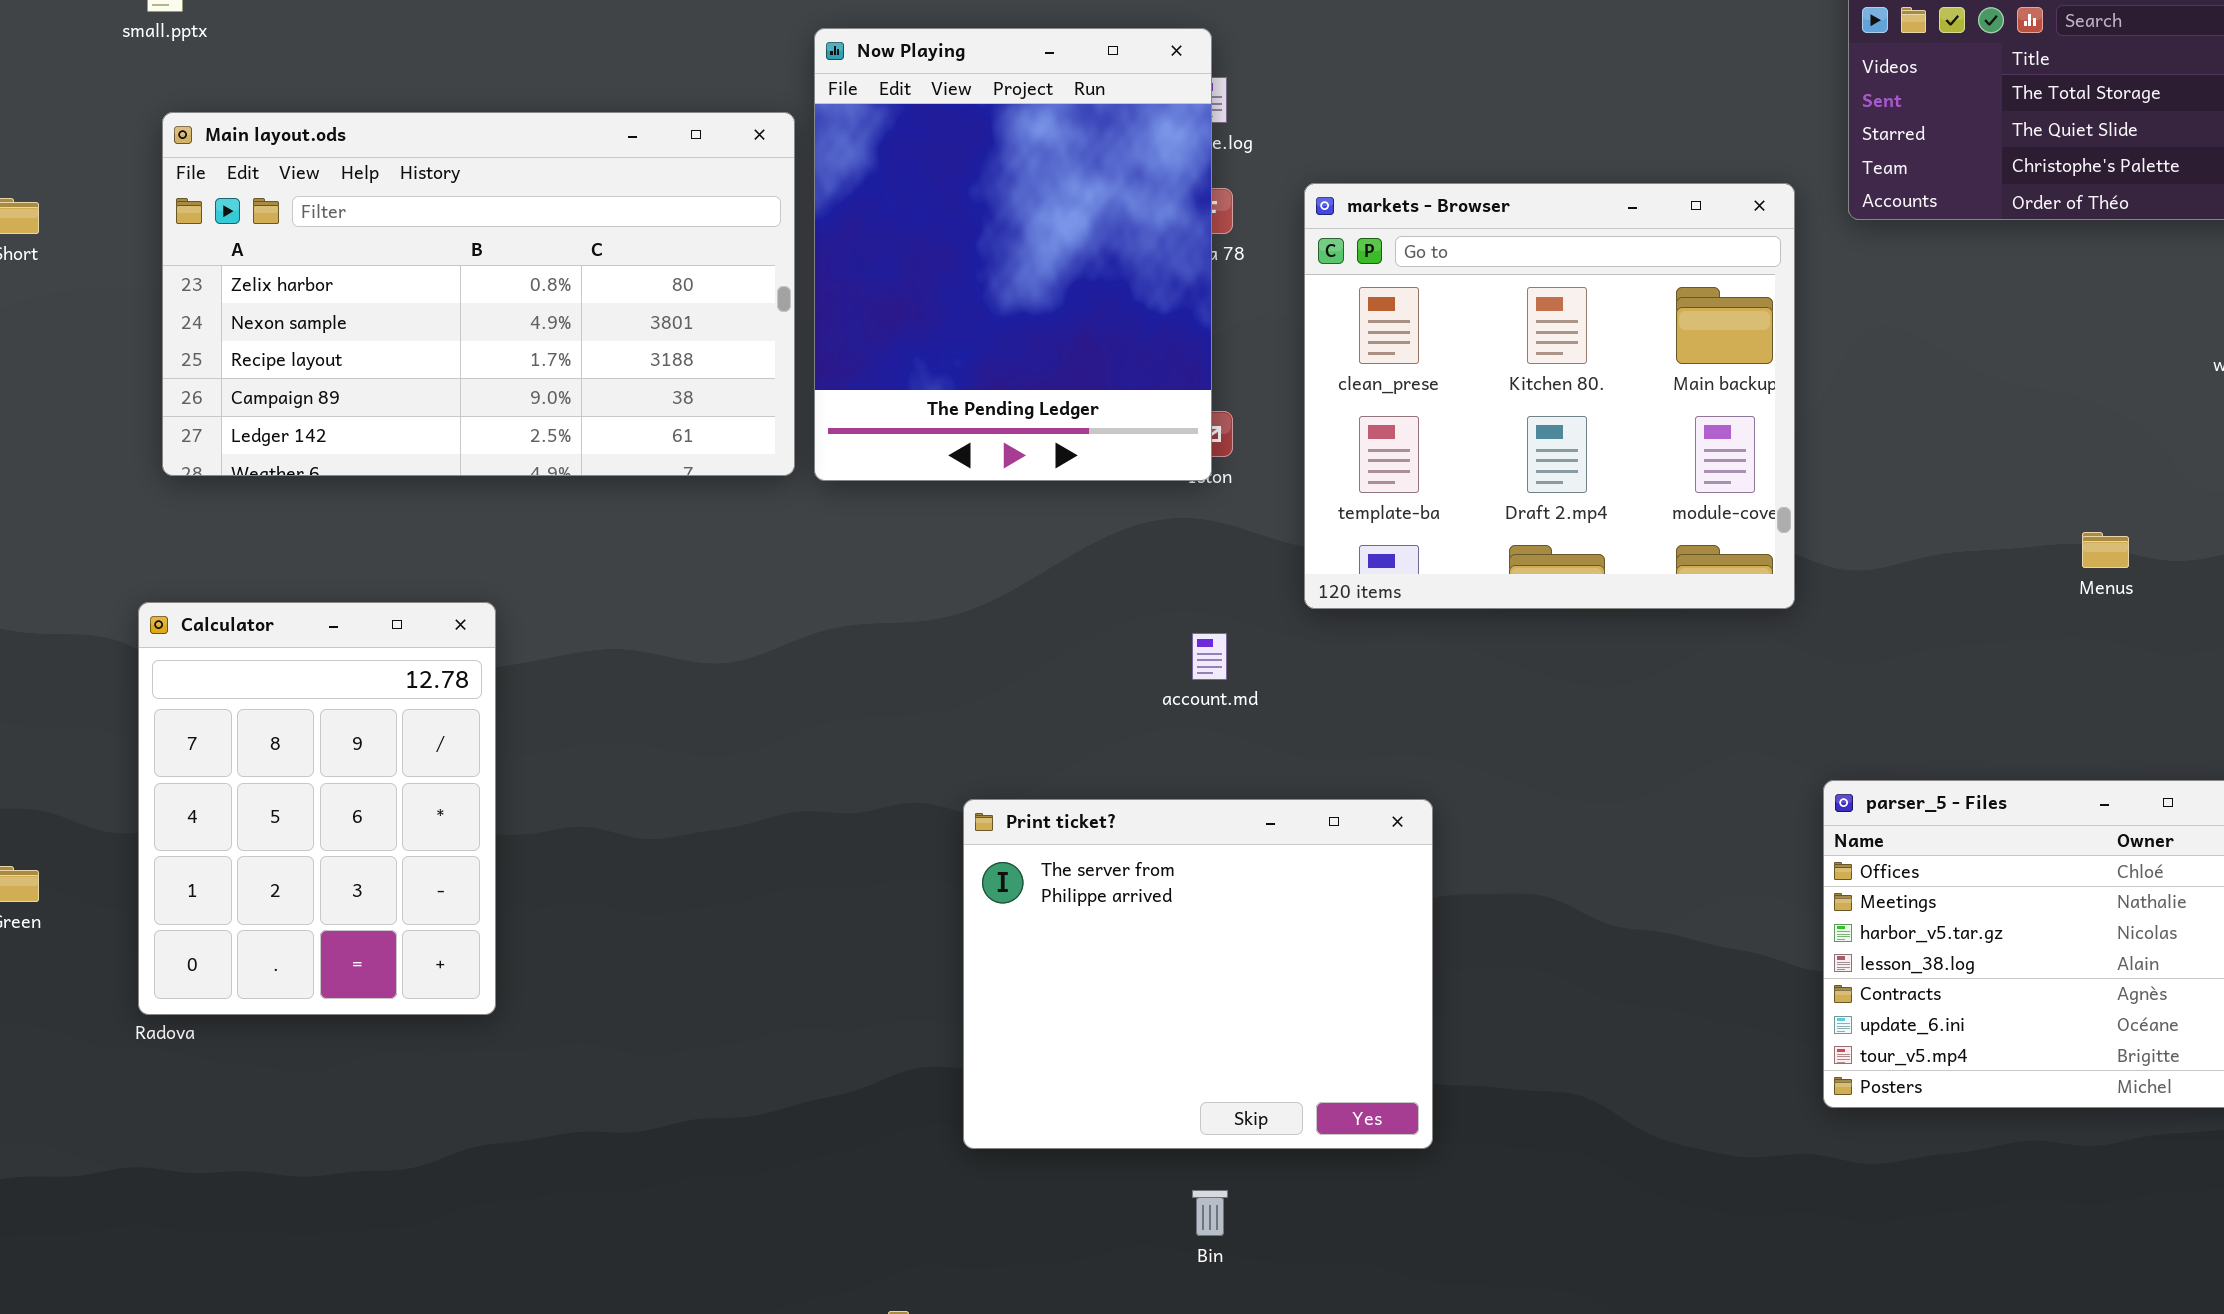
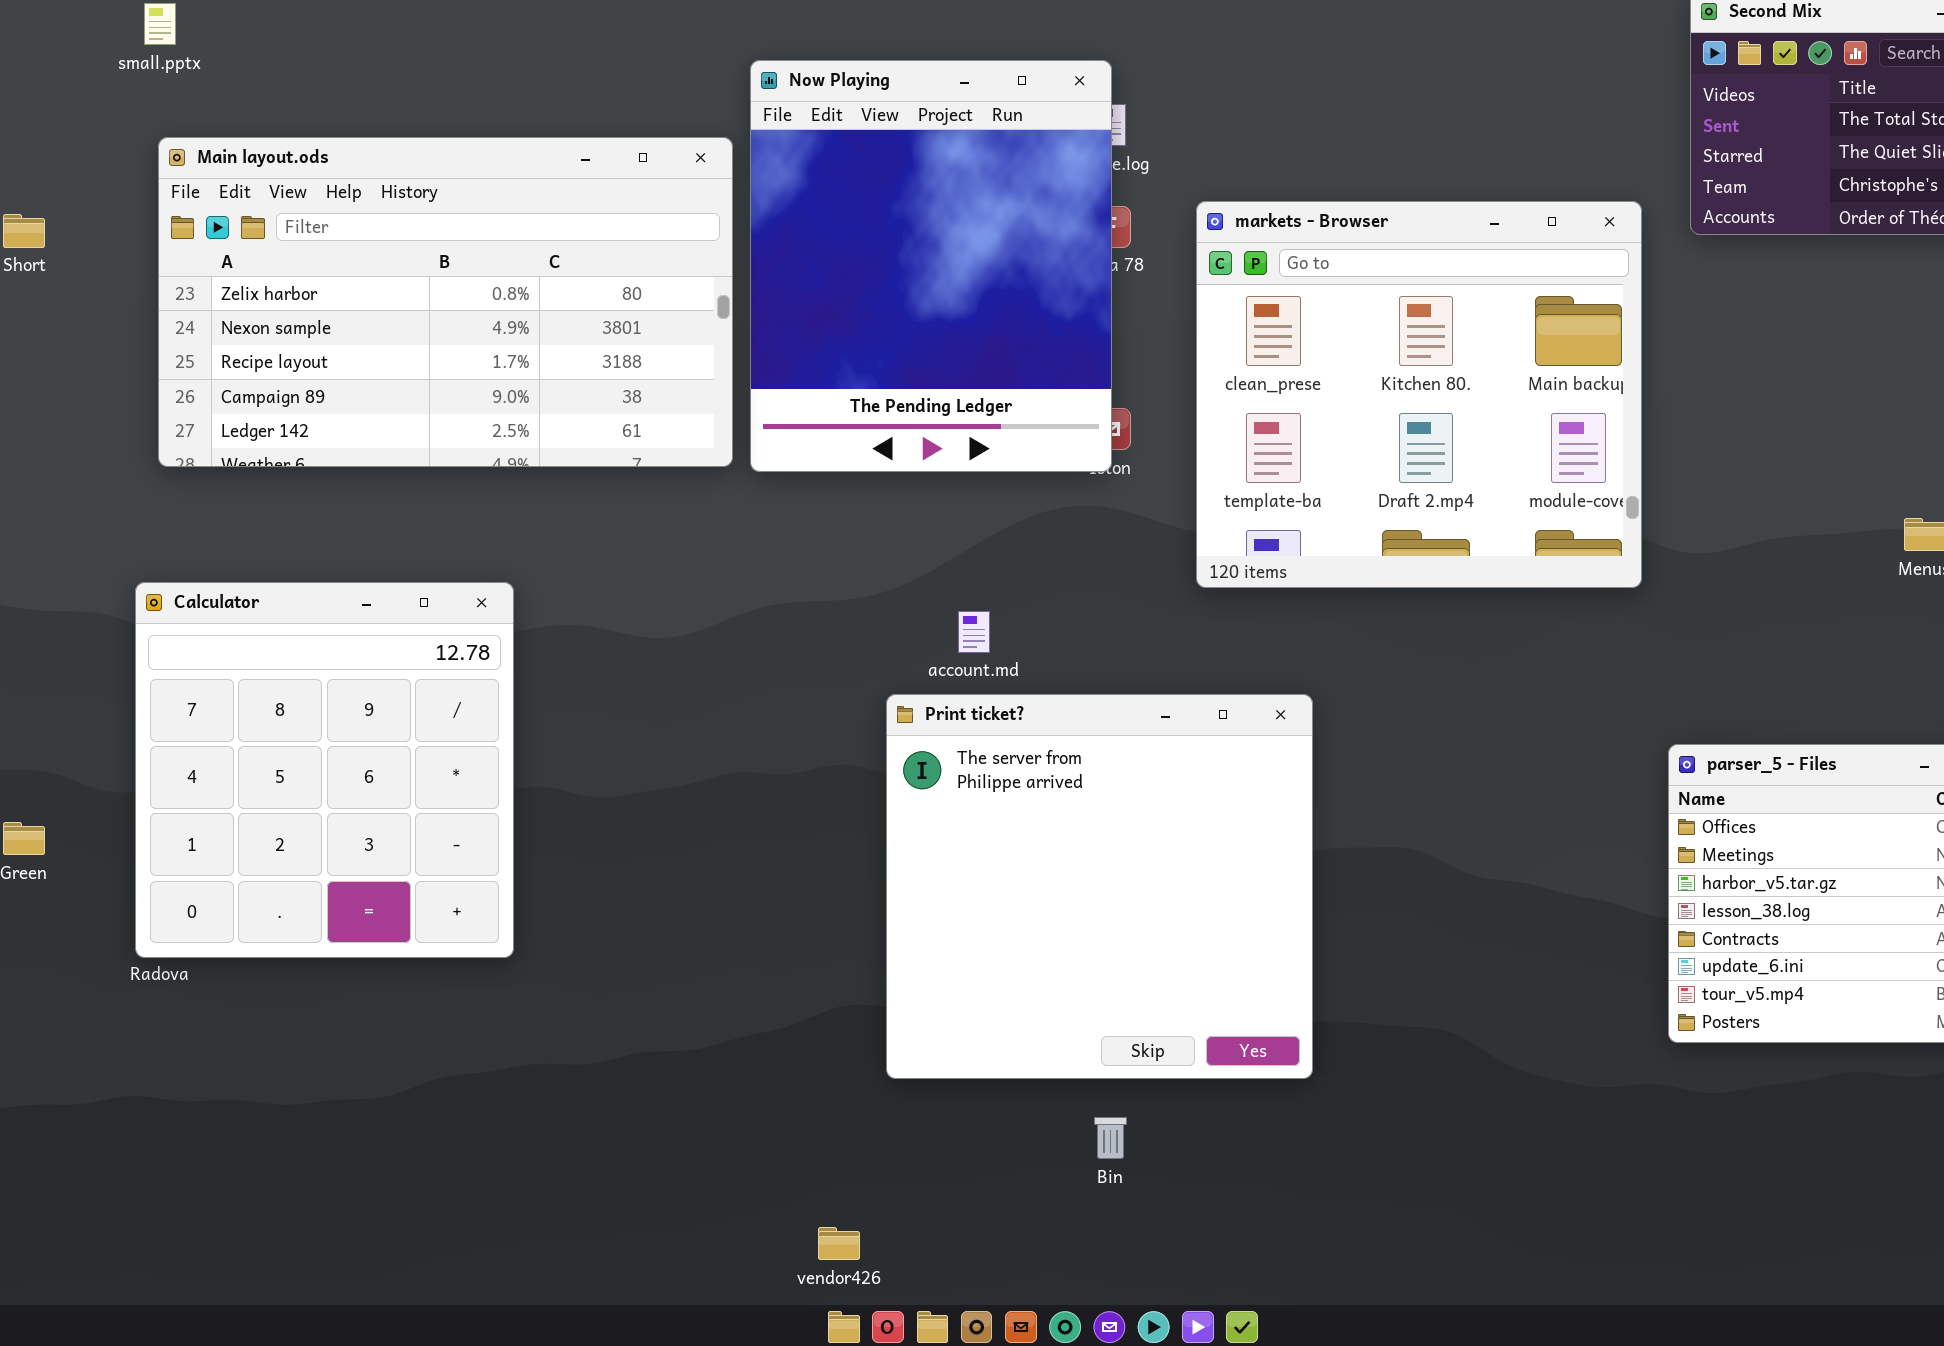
Calculator: [138,602,496,1015] -> [135,582,514,958], resized
account.md: [1192,633,1227,680] -> [958,611,990,653], moved
Print ticket?: [963,799,1433,1149] -> [886,694,1313,1079], resized

